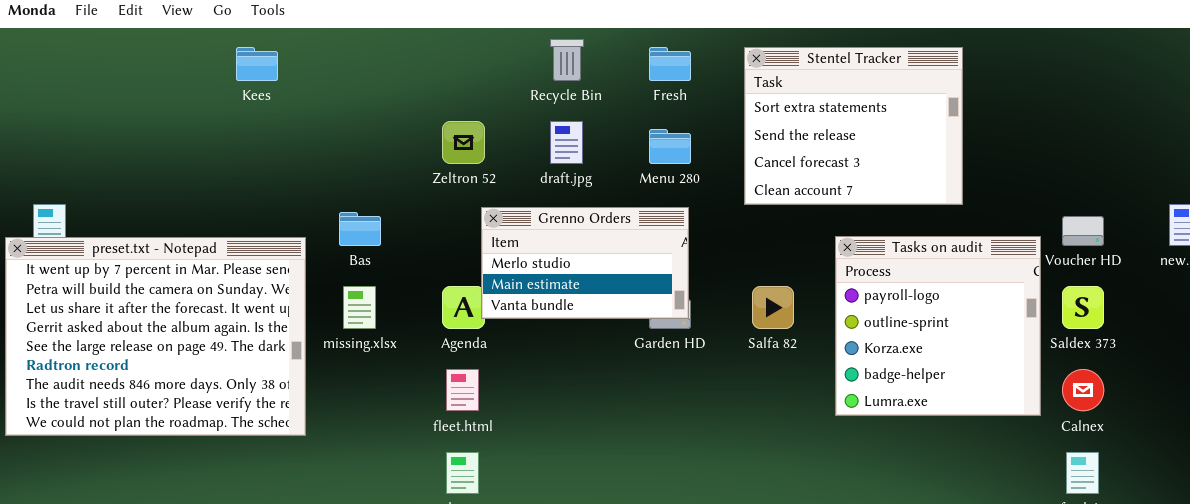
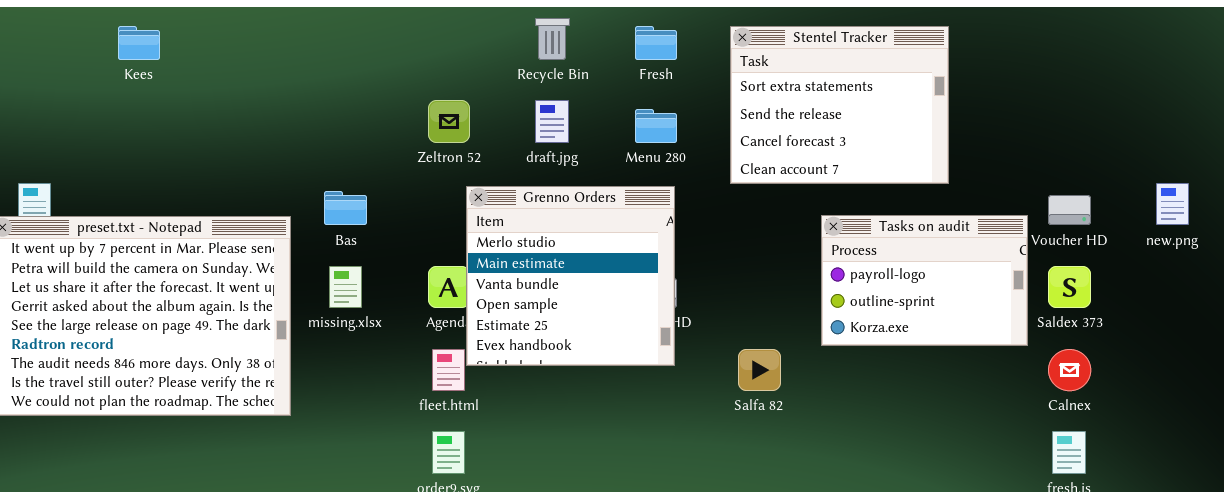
Kees: [236,47,278,81] -> [118,26,160,60], moved
Grenno Orders: [481,207,689,319] -> [466,186,675,366], resized
Tasks on audit: [835,236,1041,416] -> [821,215,1028,346], resized
Salfa 82: [752,286,794,329] -> [738,349,781,391], moved

